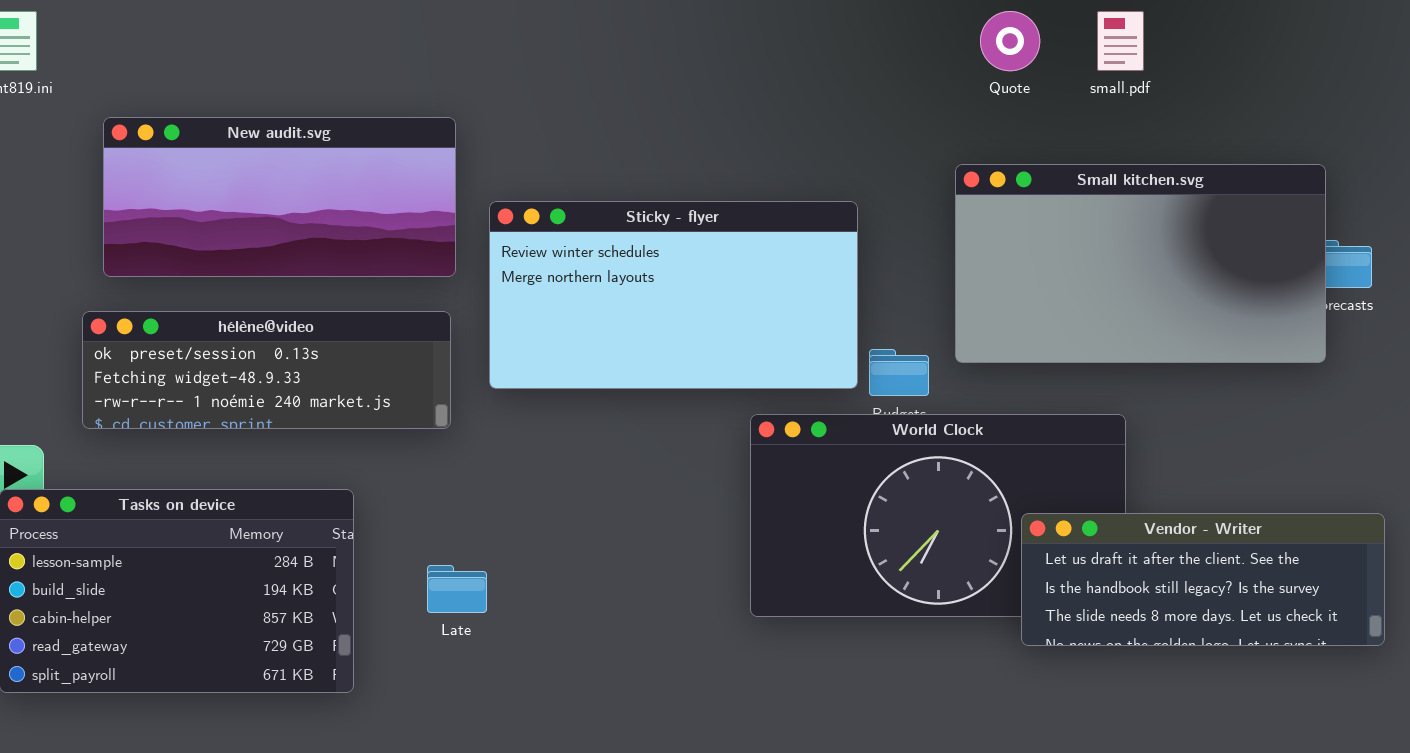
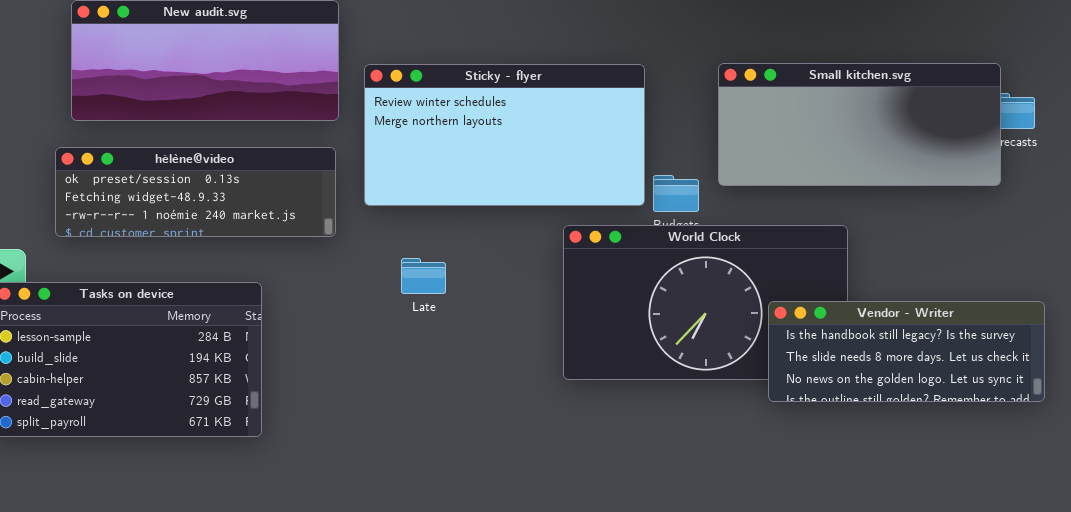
Small kitchen.svg: [955,164,1326,363] -> [718,63,1001,186], resized
Vendor - Writer: [1021,513,1385,646] -> [768,301,1045,402], scrolled down 1 row
Late: [427,565,487,613] -> [401,258,446,294], moved

